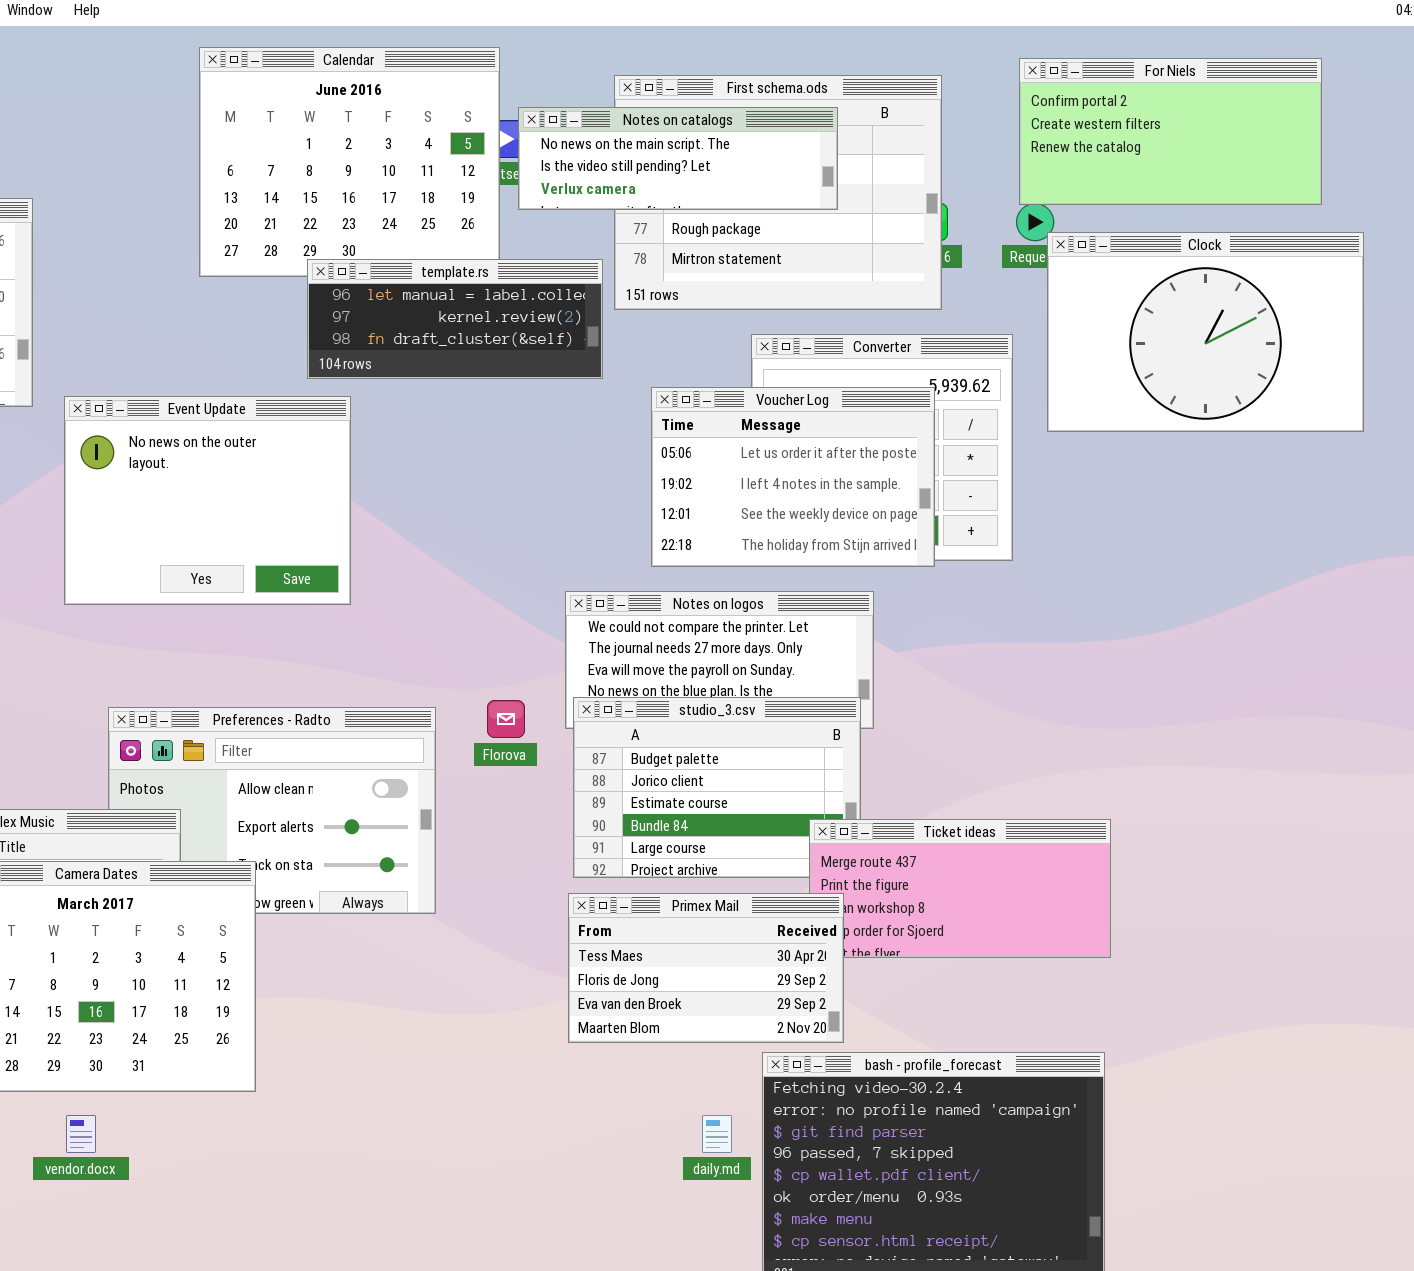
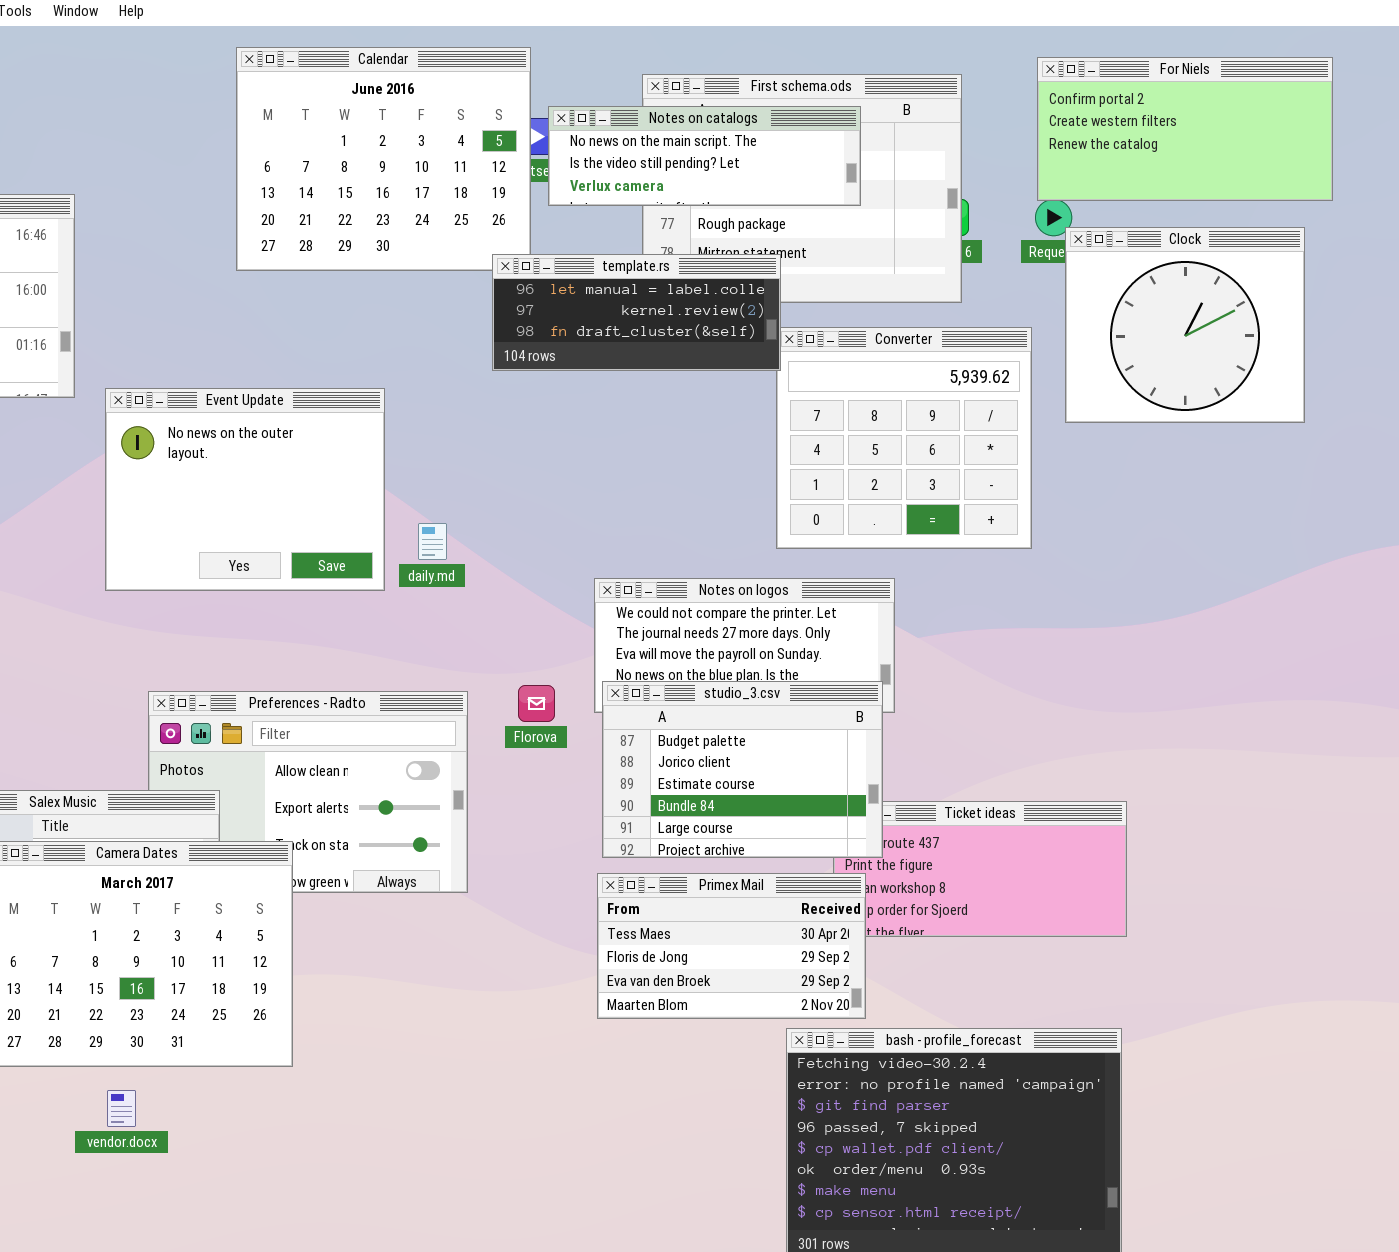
Clock: [1047,232,1364,432] -> [1065,227,1305,423], resized
template.rs: [307,259,603,379] -> [492,254,781,371], moved
Voucher Log: [651,387,935,567] -> none, closed
studio_3.csv: [573,697,861,878] -> [602,681,883,858], raised
daily.md: [702,1115,732,1153] -> [418,523,447,560], moved

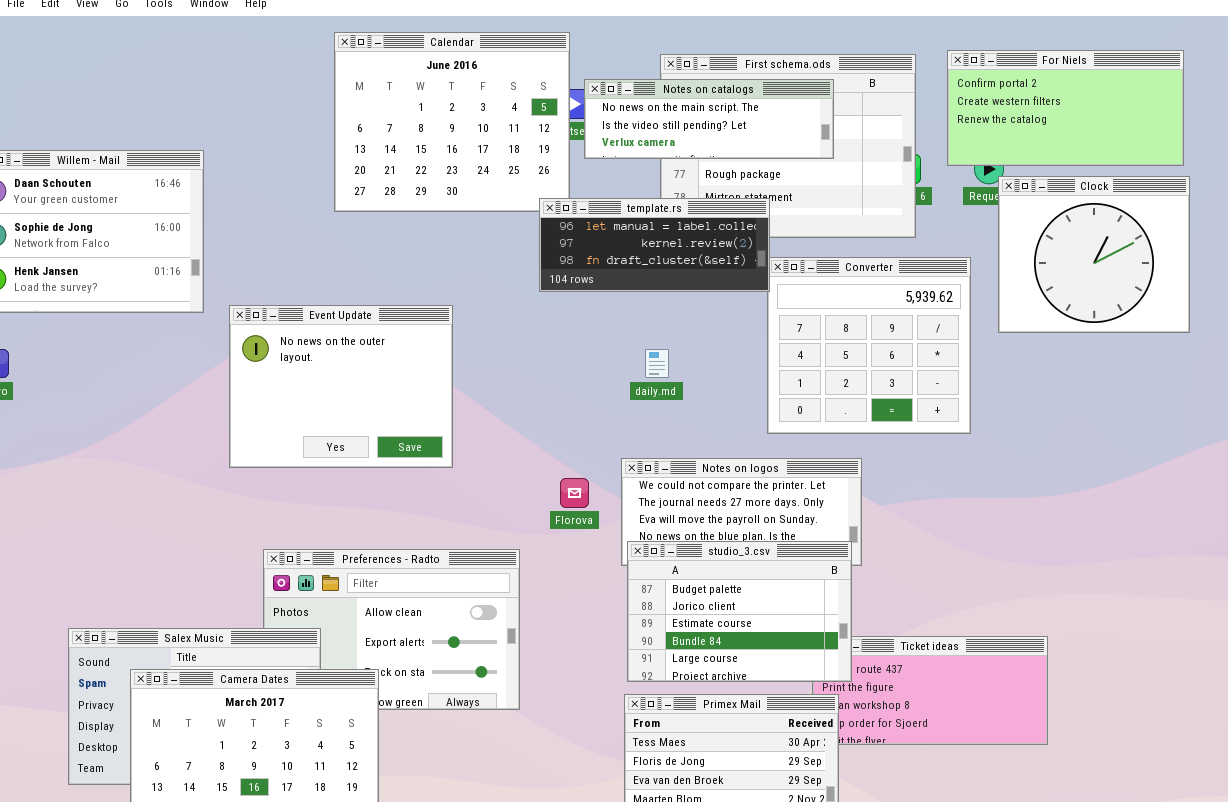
For Niels: [1037,57,1333,201] -> [947,50,1184,166], moved
daily.md: [418,523,447,560] -> [645,349,669,378], moved
Florova: [518,685,555,722] -> [560,478,589,508], moved

